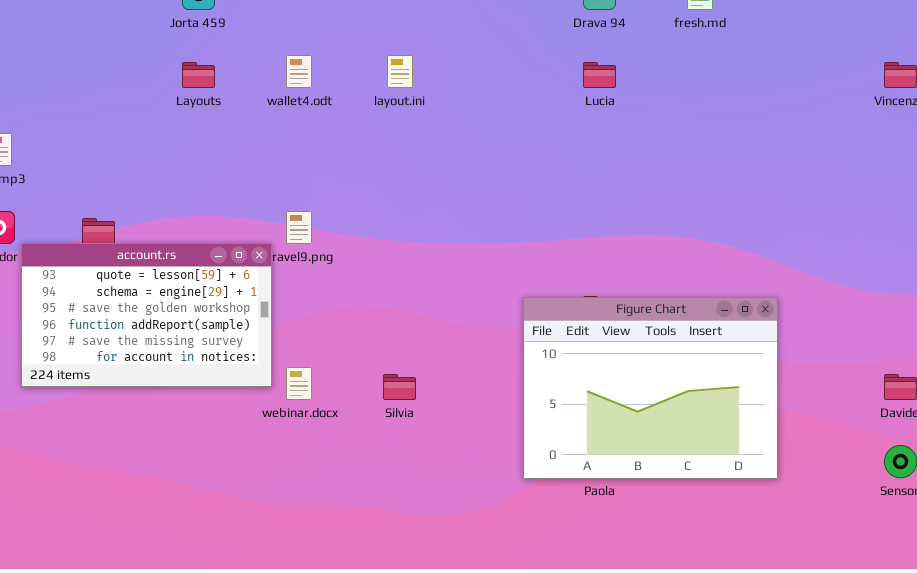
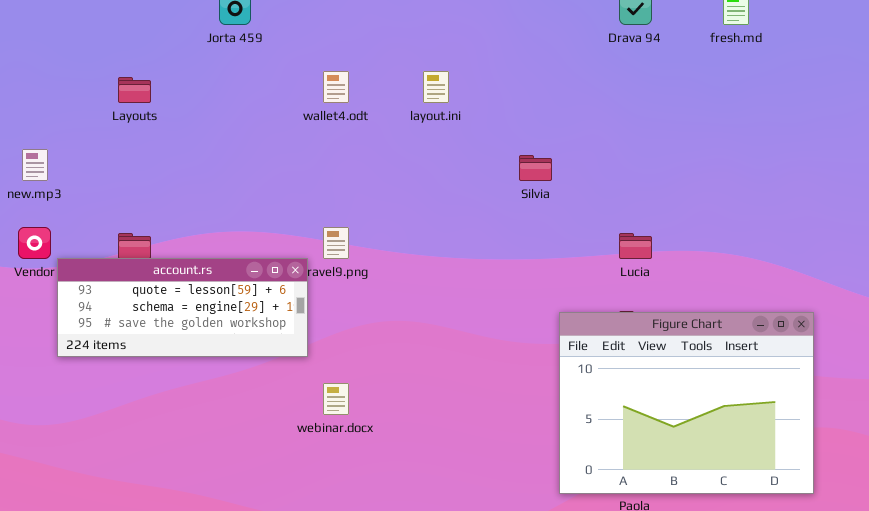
Layouts: [182,62,215,88] -> [118,77,151,103], moved
Lucia: [583,62,616,88] -> [619,233,652,259], moved
account.rs: [21,243,272,387] -> [57,258,308,357], resized
Silvia: [383,374,416,400] -> [519,155,552,181], moved

